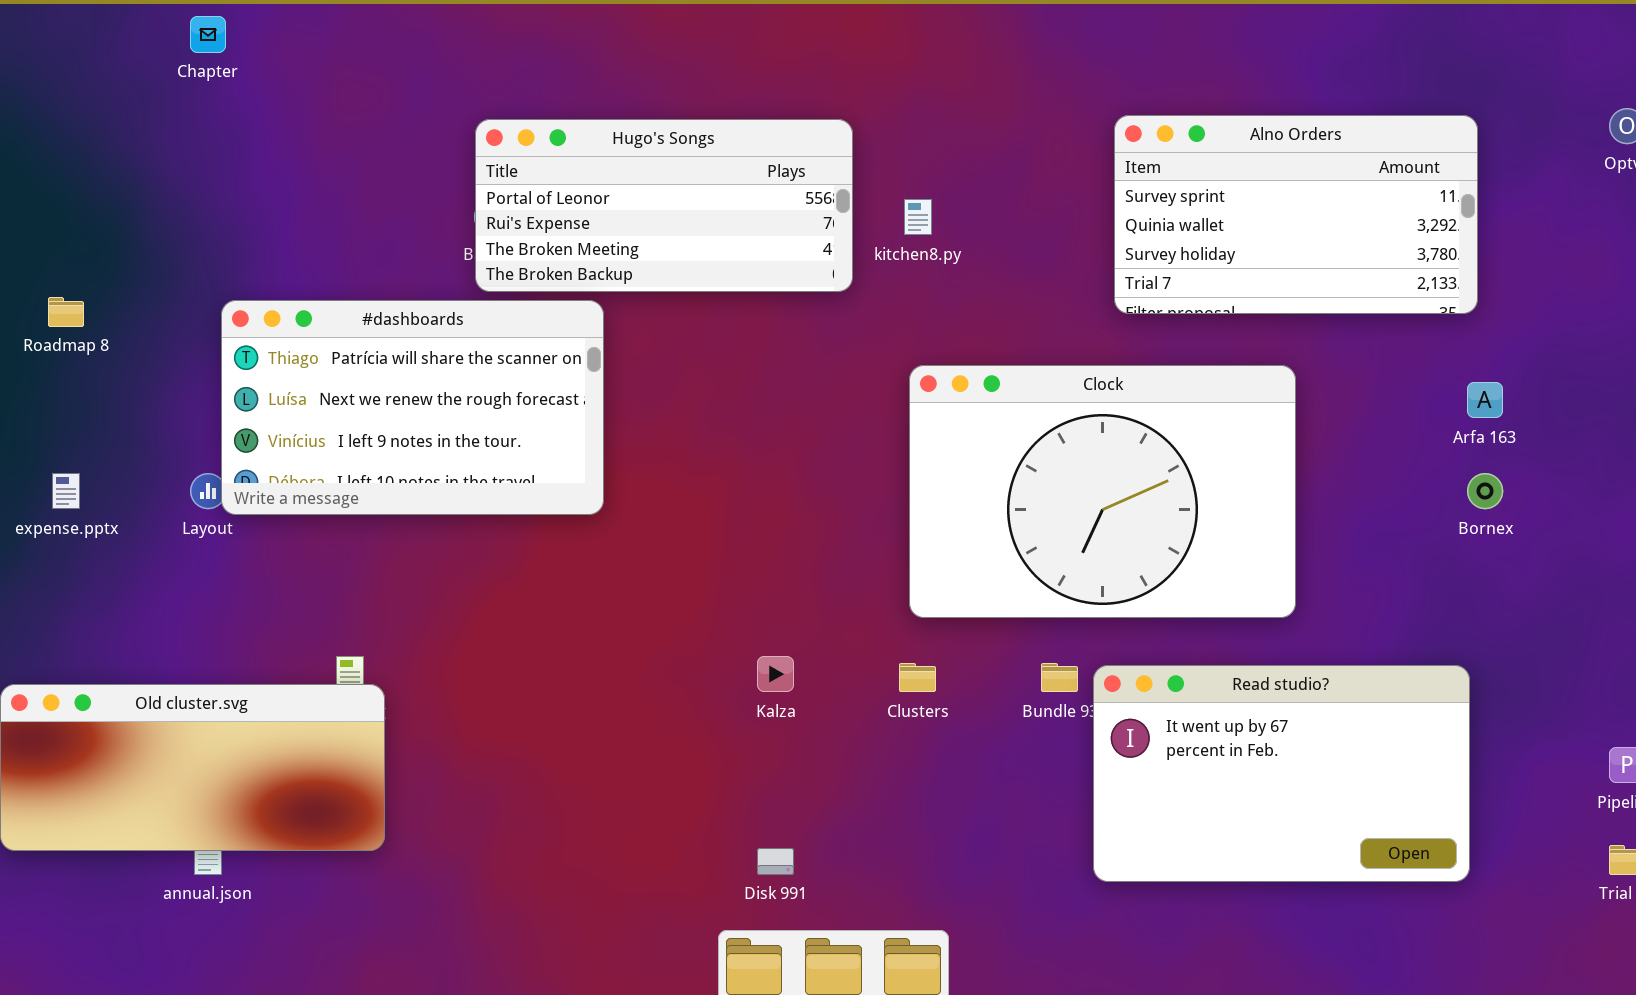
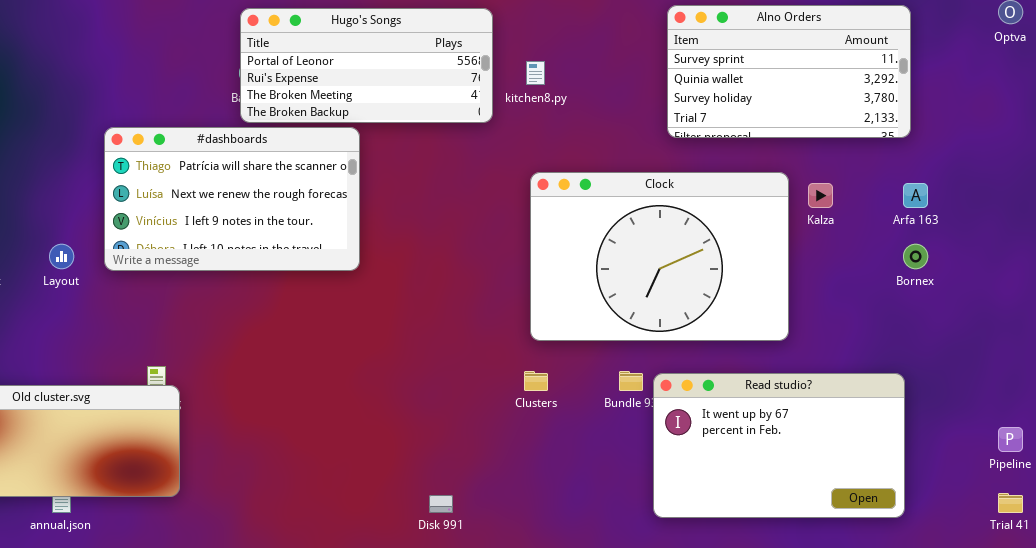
#dashboards: [221,300,604,515] -> [104,127,360,271], moved
Kalza: [757,656,794,692] -> [808,183,833,208], moved

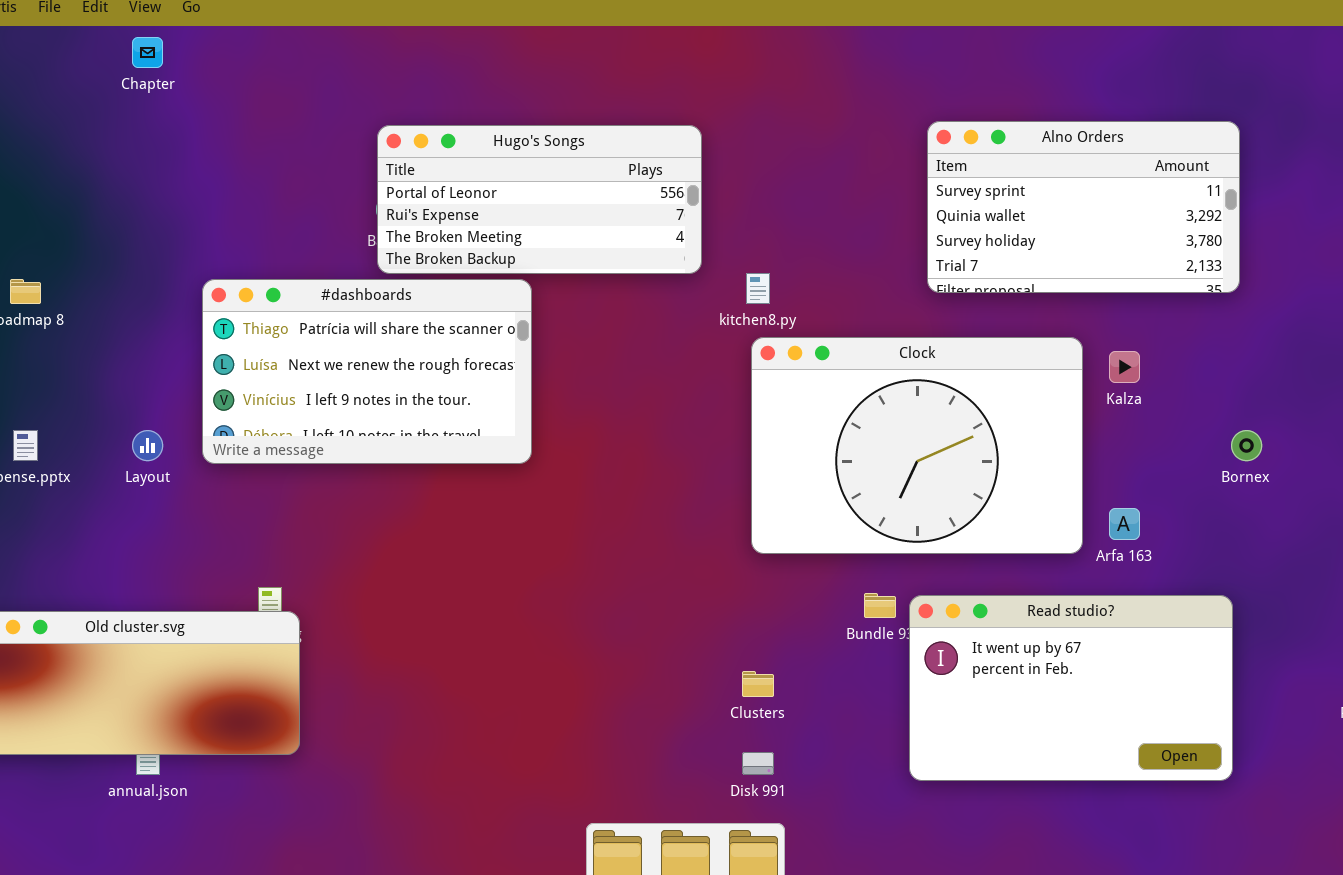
kitchen8.py: [526,61,545,85] -> [746,273,770,304], moved
Arfa 163: [903,183,928,208] -> [1109,508,1140,540], moved
Clusters: [524,371,548,391] -> [742,671,774,697], moved
Disk 991: [429,495,453,513] -> [742,752,774,775], moved

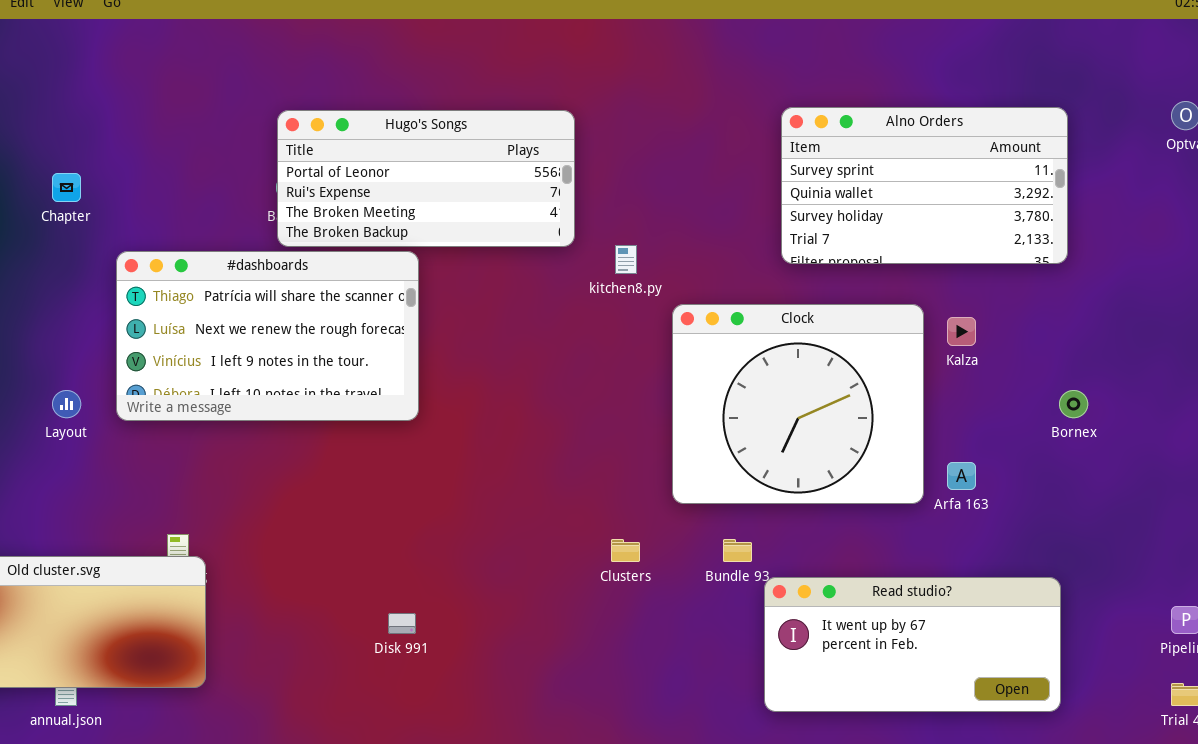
Chapter: [132,37,163,68] -> [52,173,81,202], moved
Clock: [751,337,1083,554] -> [672,304,924,504], resized
Read studio?: [909,595,1233,781] -> [764,577,1061,712], resized
Clusters: [742,671,774,697] -> [611,539,640,562], moved
Disk 991: [742,752,774,775] -> [388,613,416,634], moved

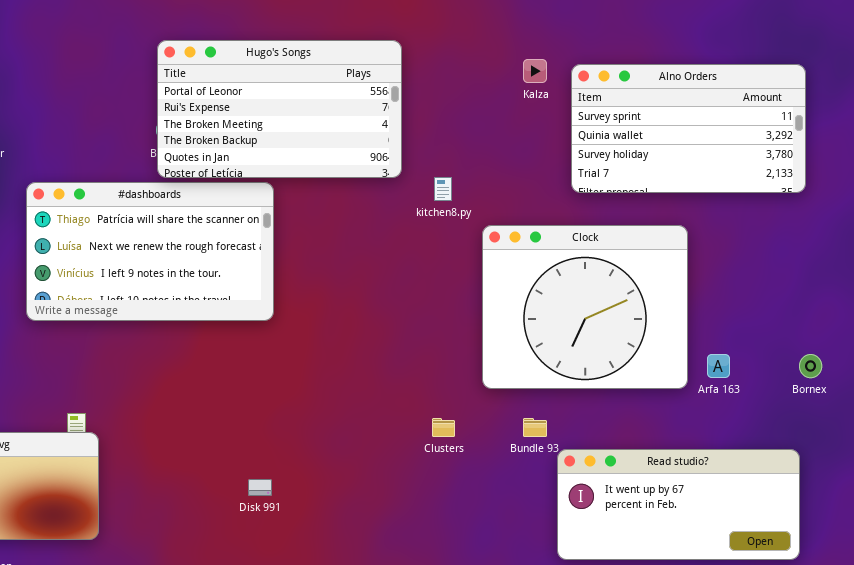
Hugo's Songs: [277,110,575,247] -> [157,40,402,178], resized
Kalza: [947,317,976,346] -> [523,59,547,83], moved
Bornex: [1059,390,1088,418] -> [799,354,822,378], moved

